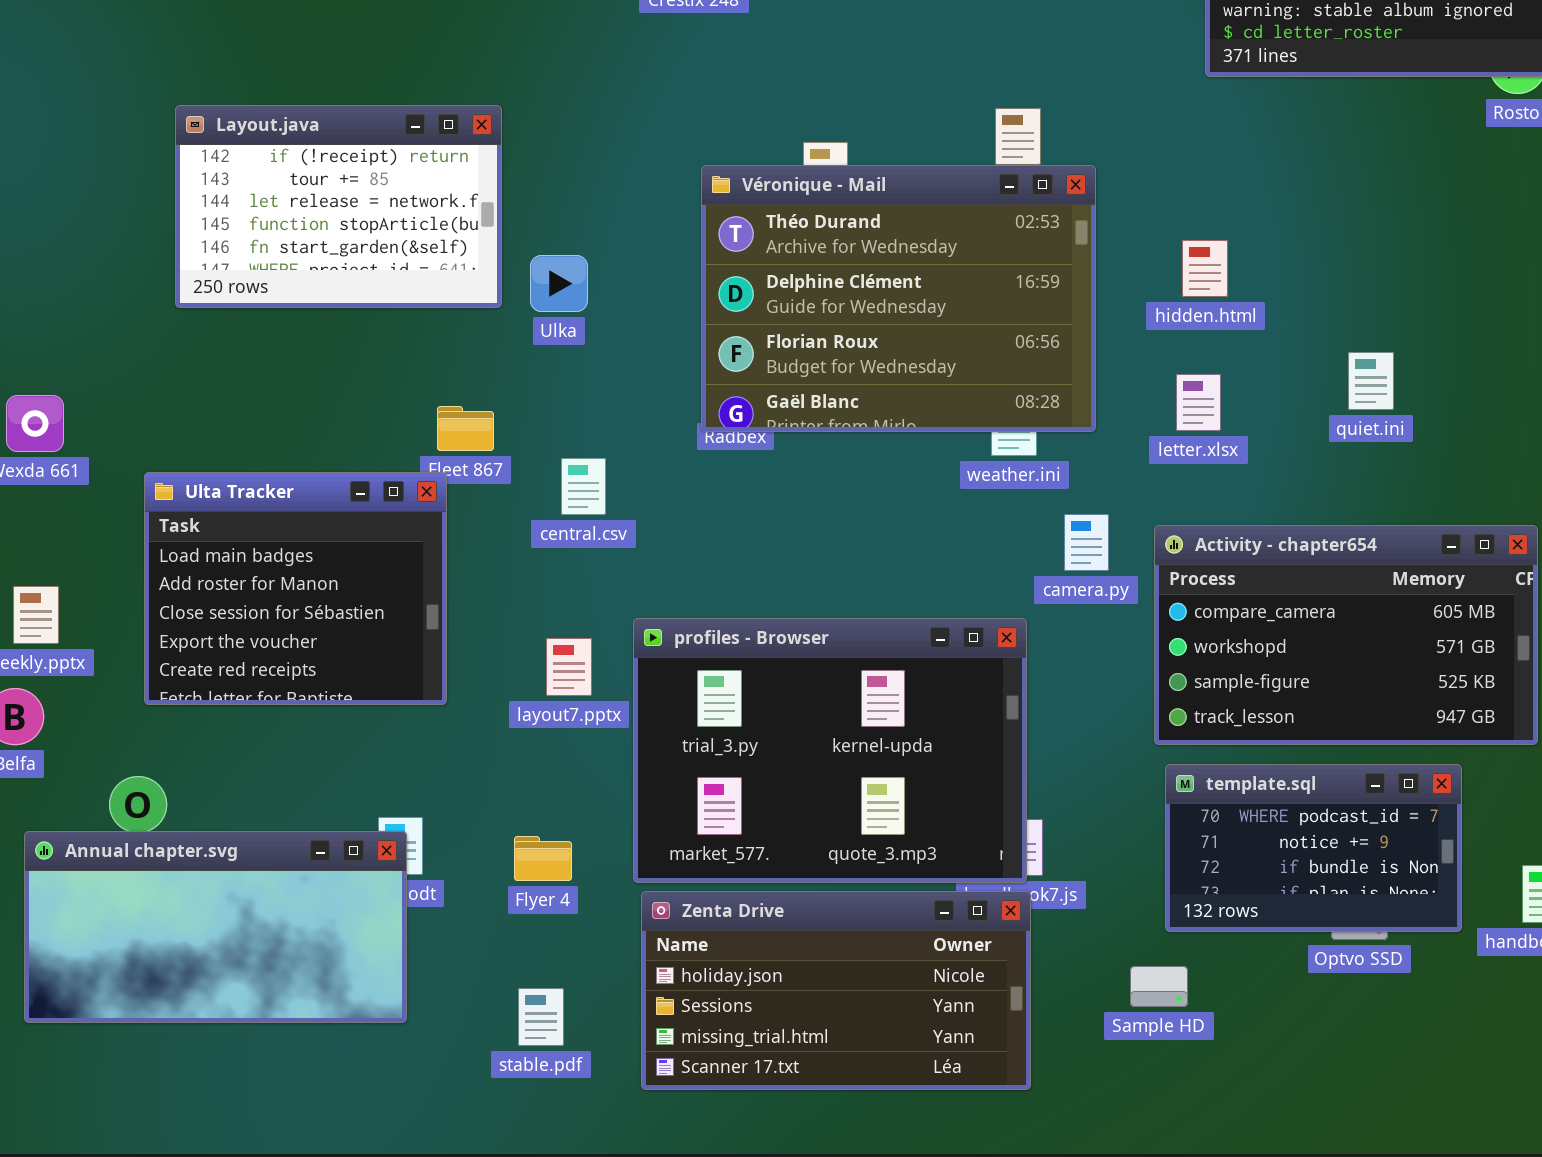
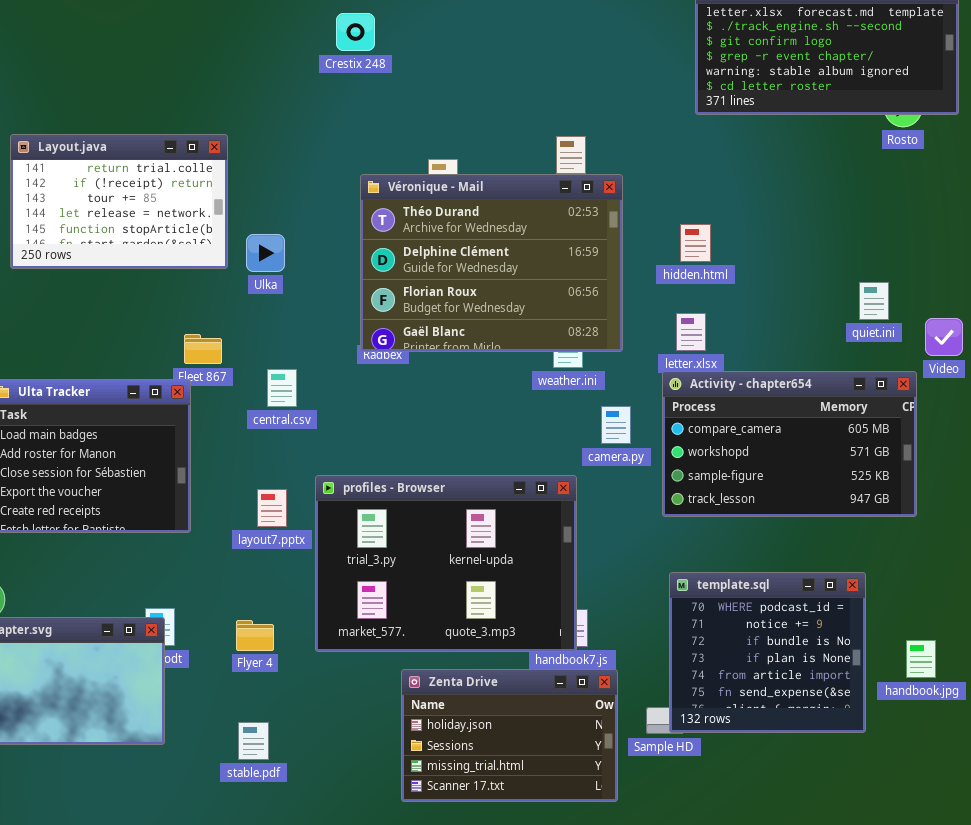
Layout.java: [175,105,502,308] -> [10,134,228,269], scrolled up 1 row
quiet.ini: [1348,352,1394,410] -> [859,282,889,320], moved
Activity - chapter654: [1154,525,1538,745] -> [662,371,917,517], moved
template.sql: [1165,764,1462,932] -> [669,572,866,733], resized
Zenta Drive: [641,891,1031,1090] -> [401,669,618,802], moved, resized

